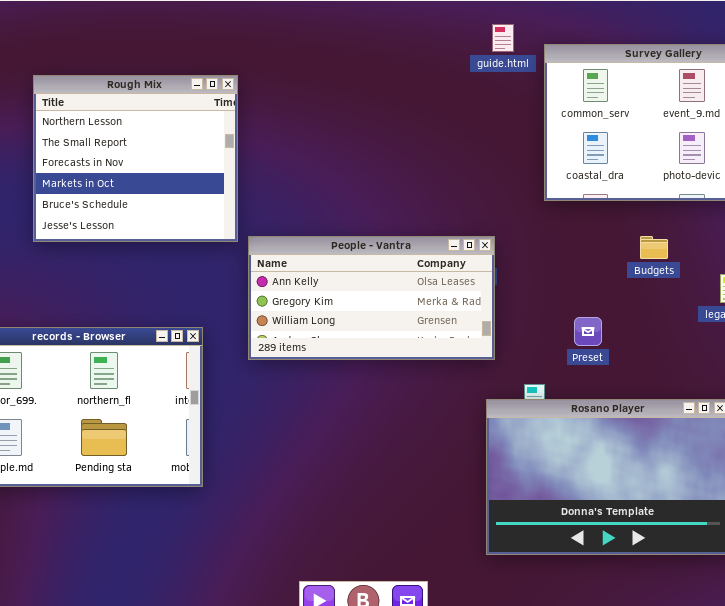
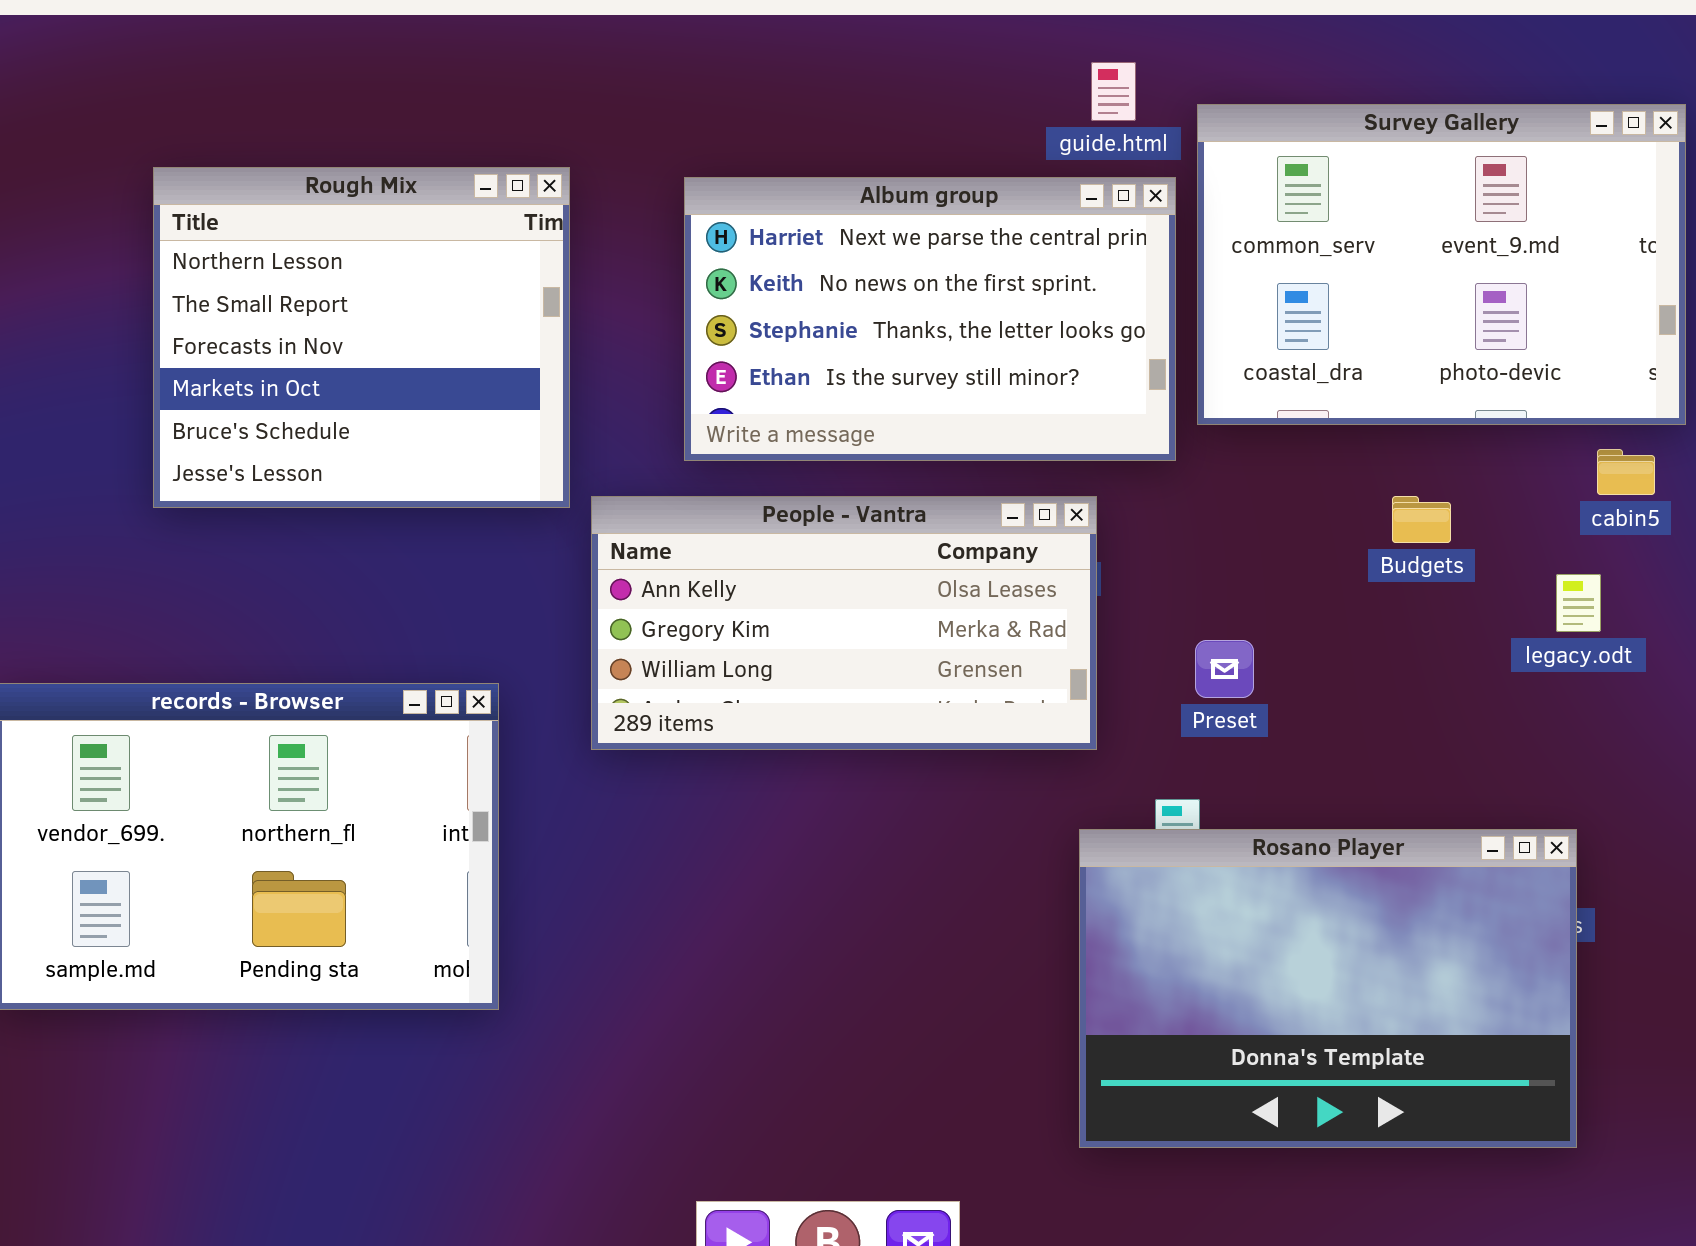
Album group: none -> [684,177,1176,461], opened
Preset: [574,317,602,346] -> [1195,640,1254,698], moved

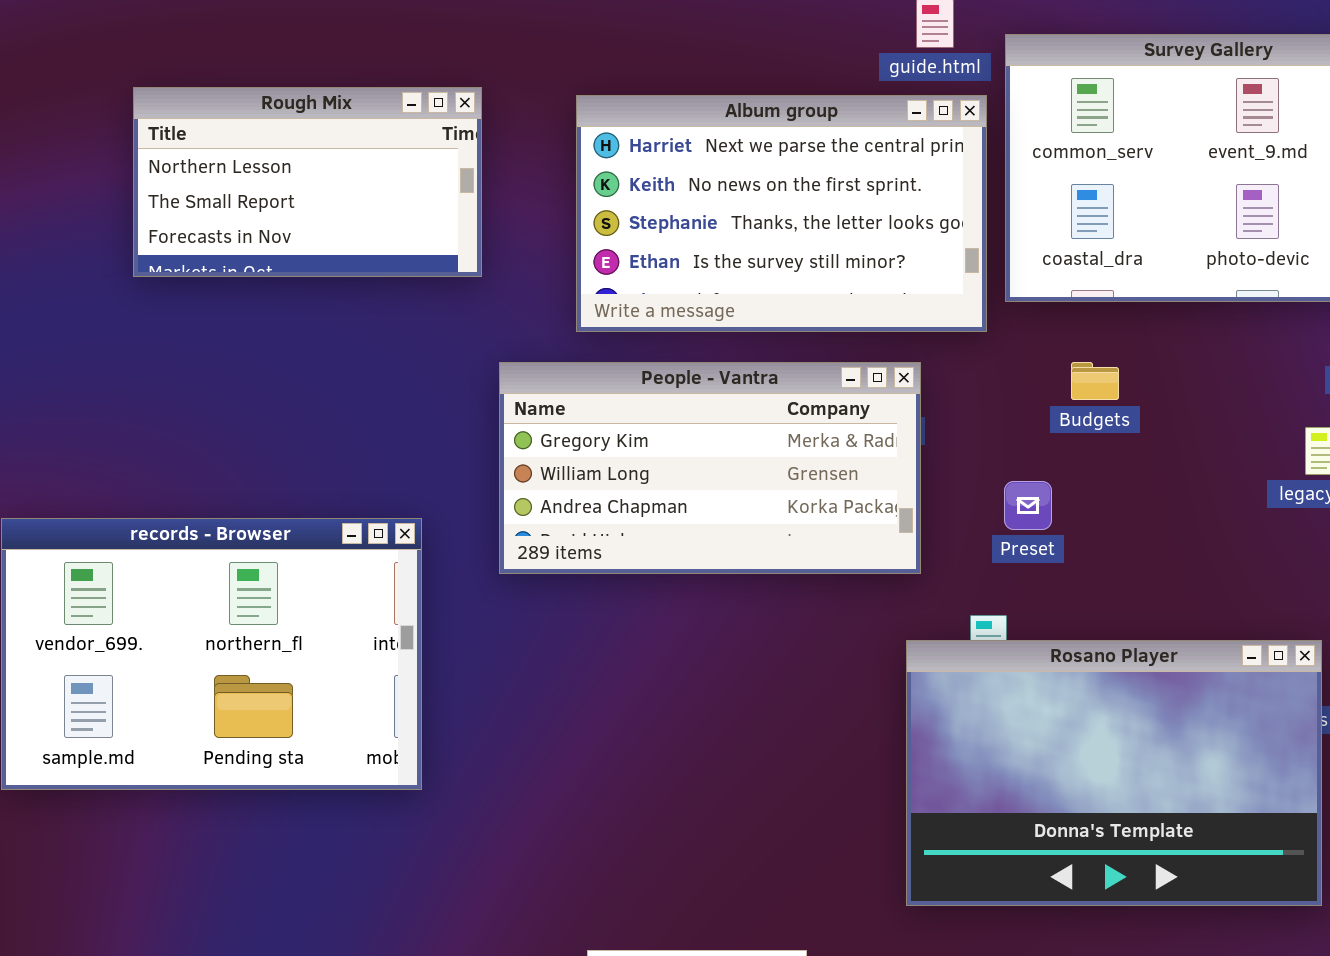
Rough Mix: [153,167,570,508] -> [133,87,482,277], resized
People - Vantra: [591,496,1097,750] -> [499,362,921,574], scrolled down 1 row
Budgets: [1392,496,1451,543] -> [1071,362,1119,400], moved

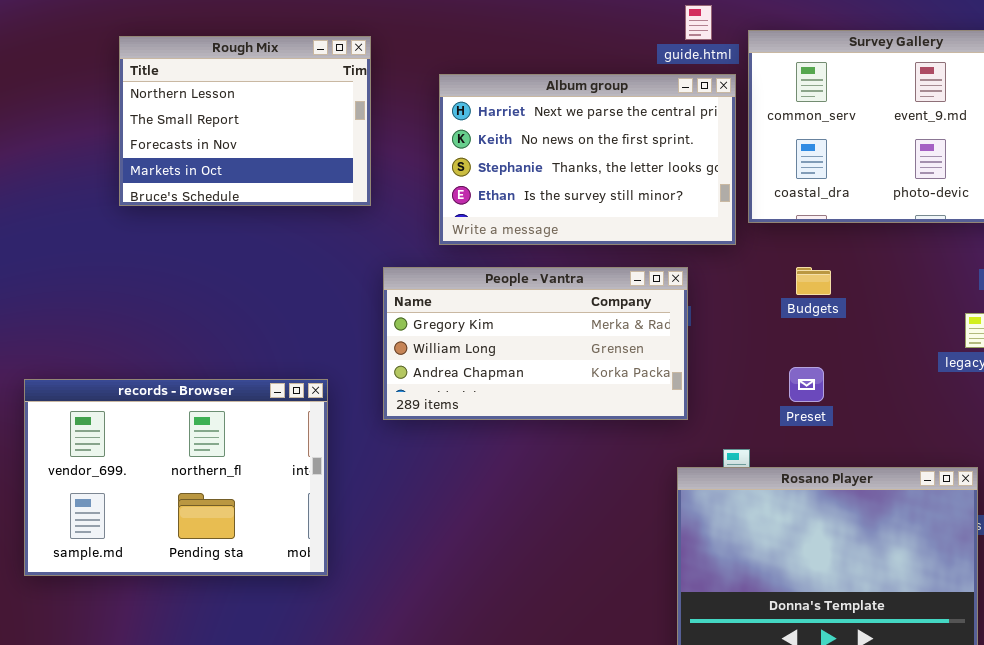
Rough Mix: [133,87,482,277] -> [119,36,371,206], resized
Preset: [1004,481,1052,530] -> [789,367,824,402], moved

